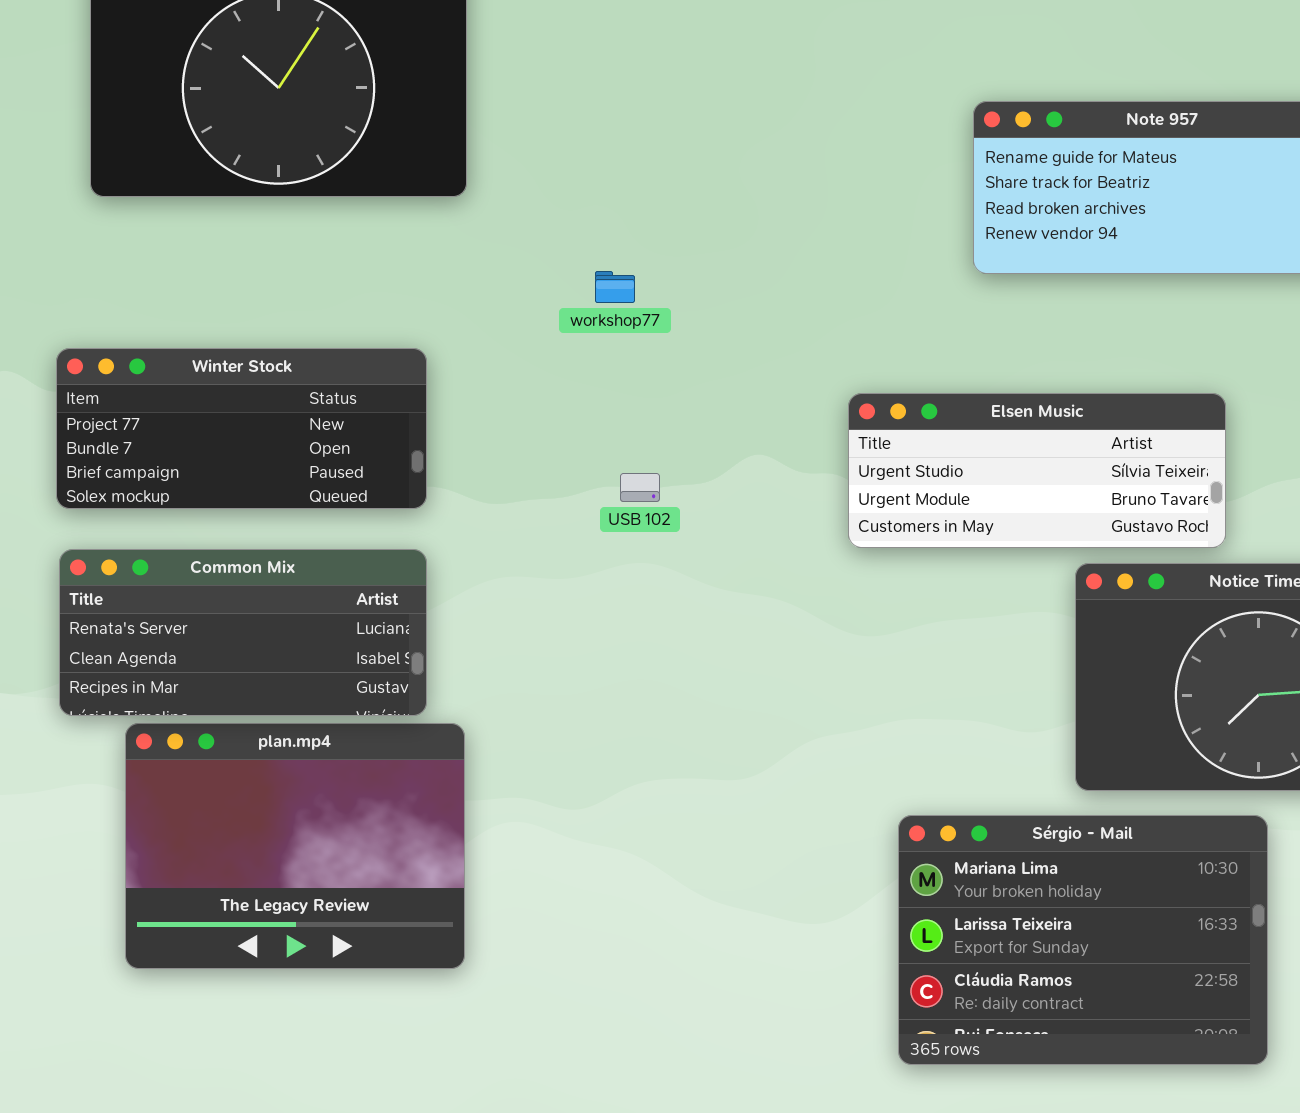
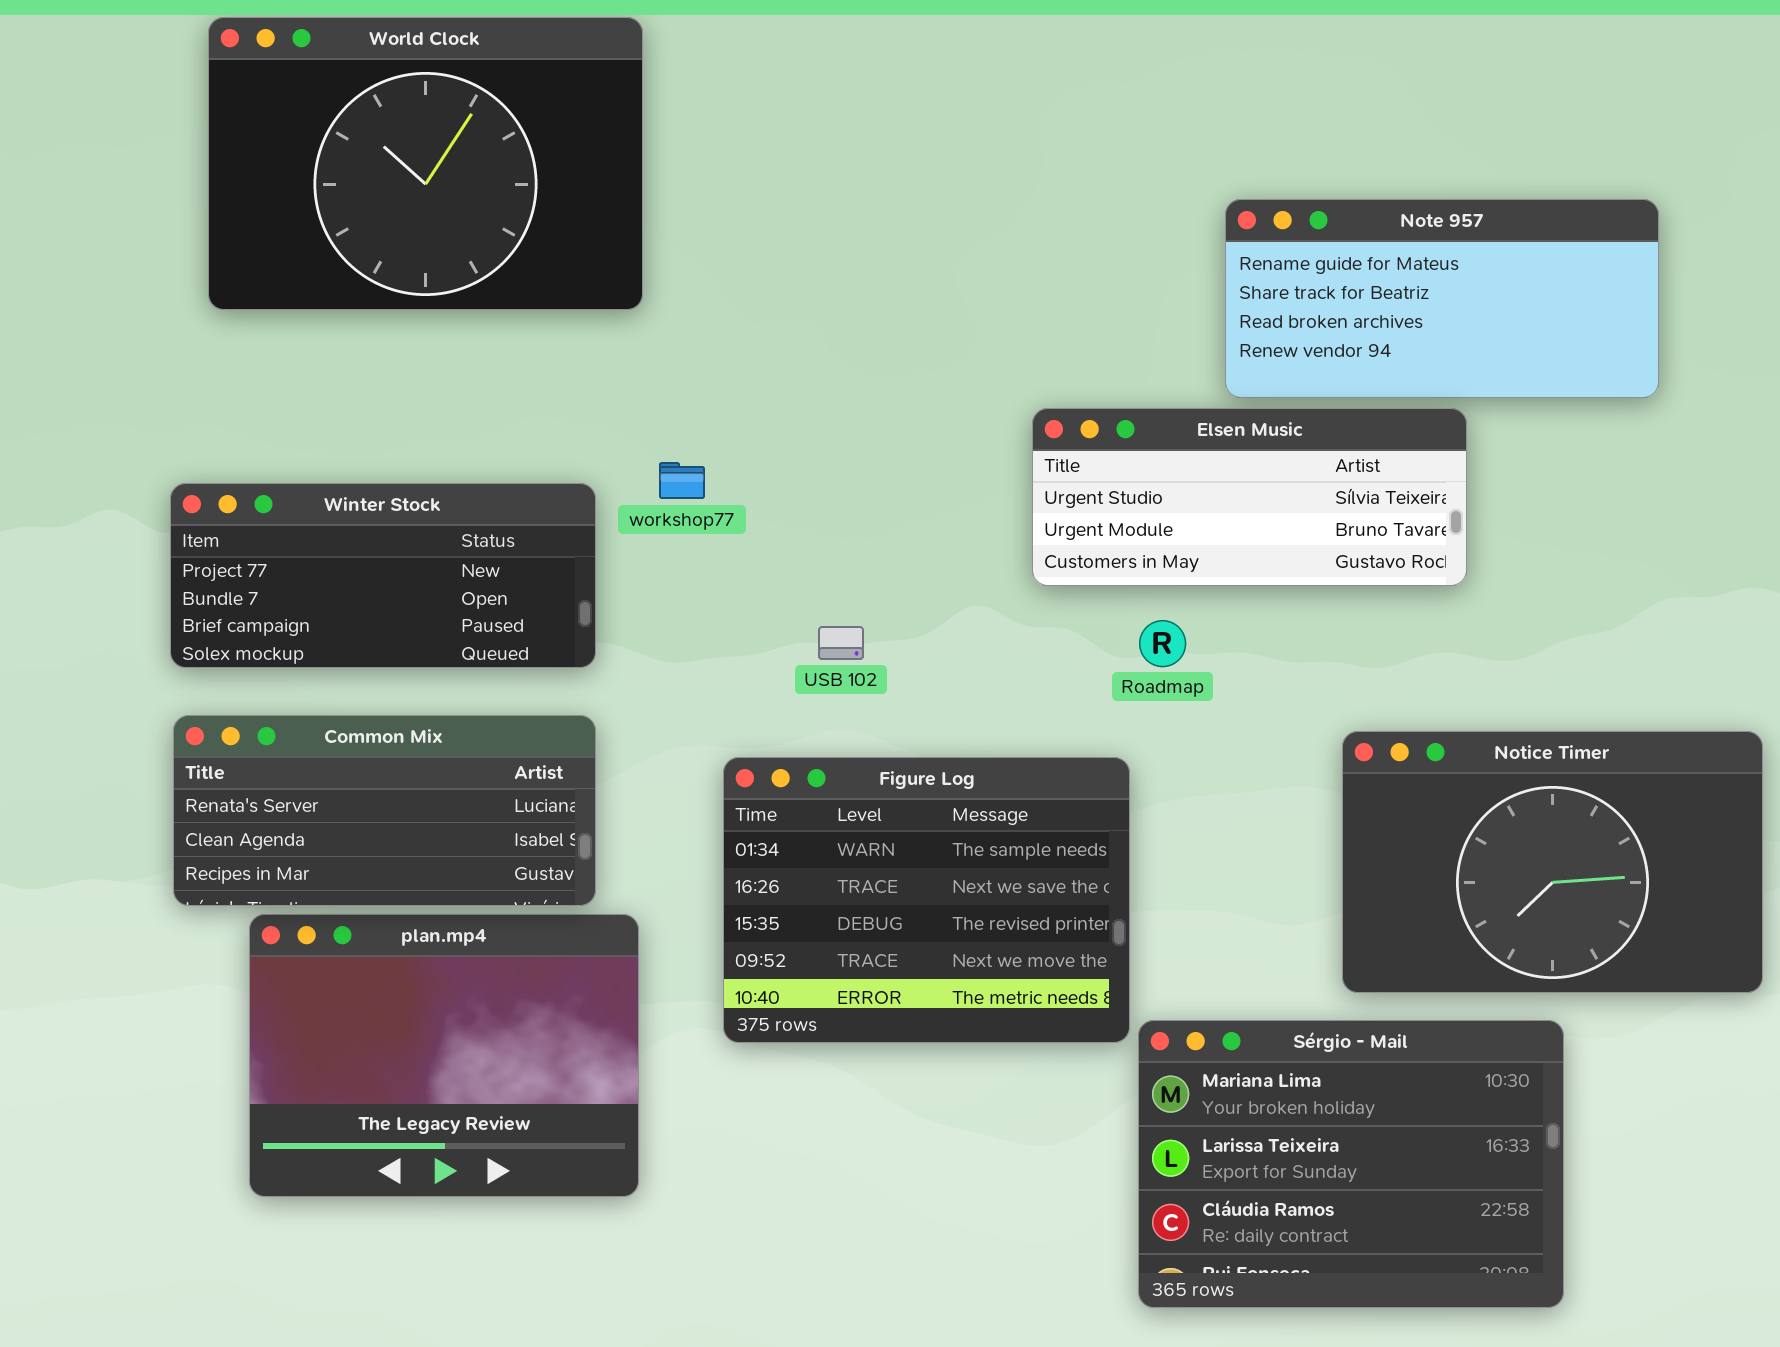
workshop77: [595,271,635,303] -> [659,462,705,499], moved
Elsen Music: [848,393,1226,548] -> [1032,408,1467,586], moved
Figure Log: none -> [723,757,1130,1043], opened

